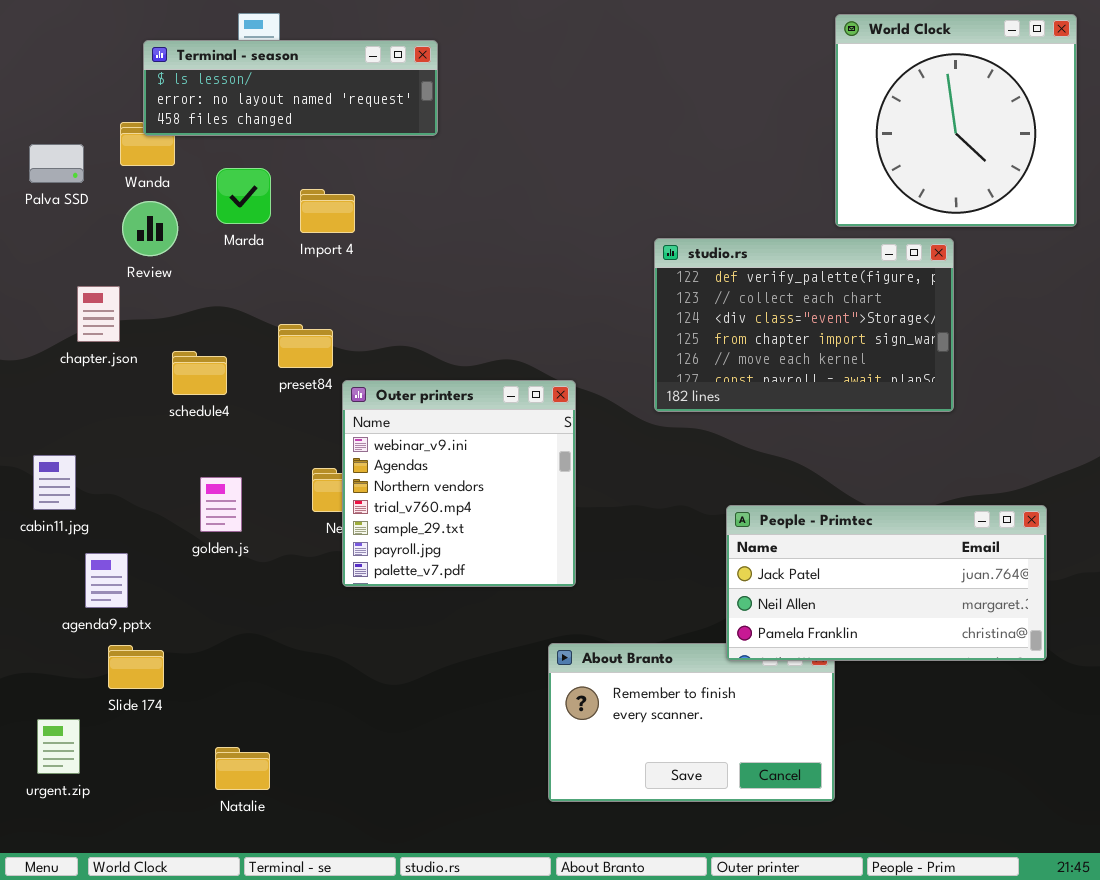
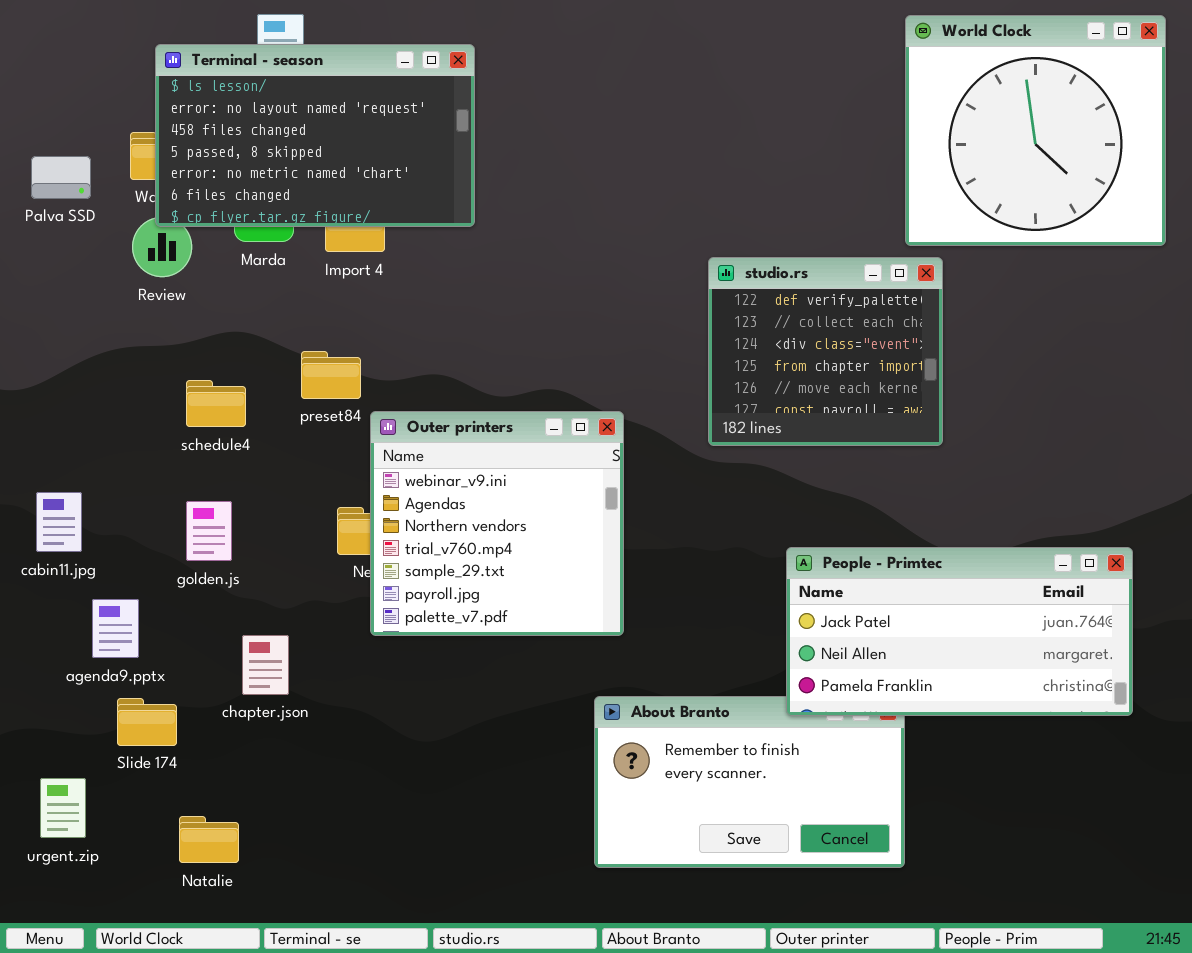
Terminal - season: [143,40,438,136] -> [155,44,475,227], resized
studio.rs: [654,238,954,412] -> [708,257,943,446], resized
chapter.json: [77,286,120,342] -> [242,635,289,695], moved
golden.js: [200,477,242,532] -> [186,501,232,561], moved
Natalie: [215,747,270,790] -> [179,816,239,863], moved

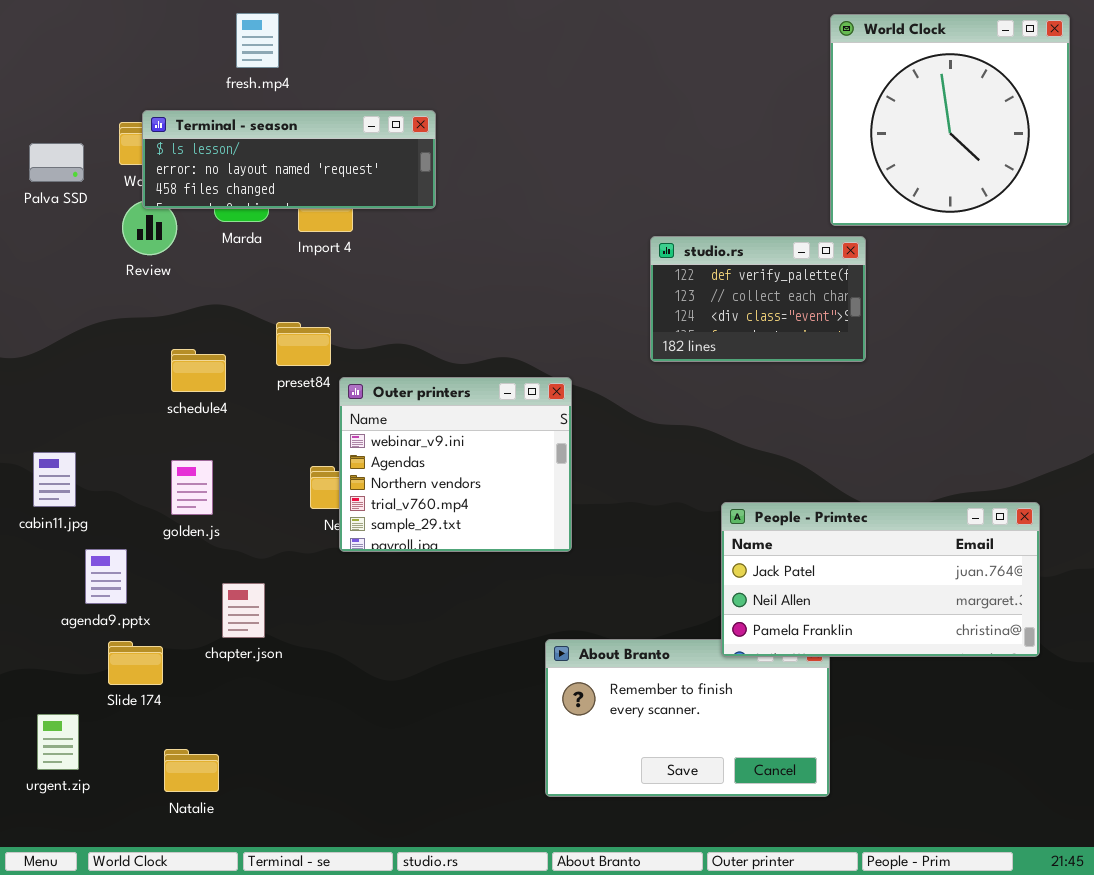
Terminal - season: [155,44,475,227] -> [142,110,436,209], resized
studio.rs: [708,257,943,446] -> [650,236,866,362], resized
Outer printers: [370,411,624,636] -> [339,377,572,552], resized

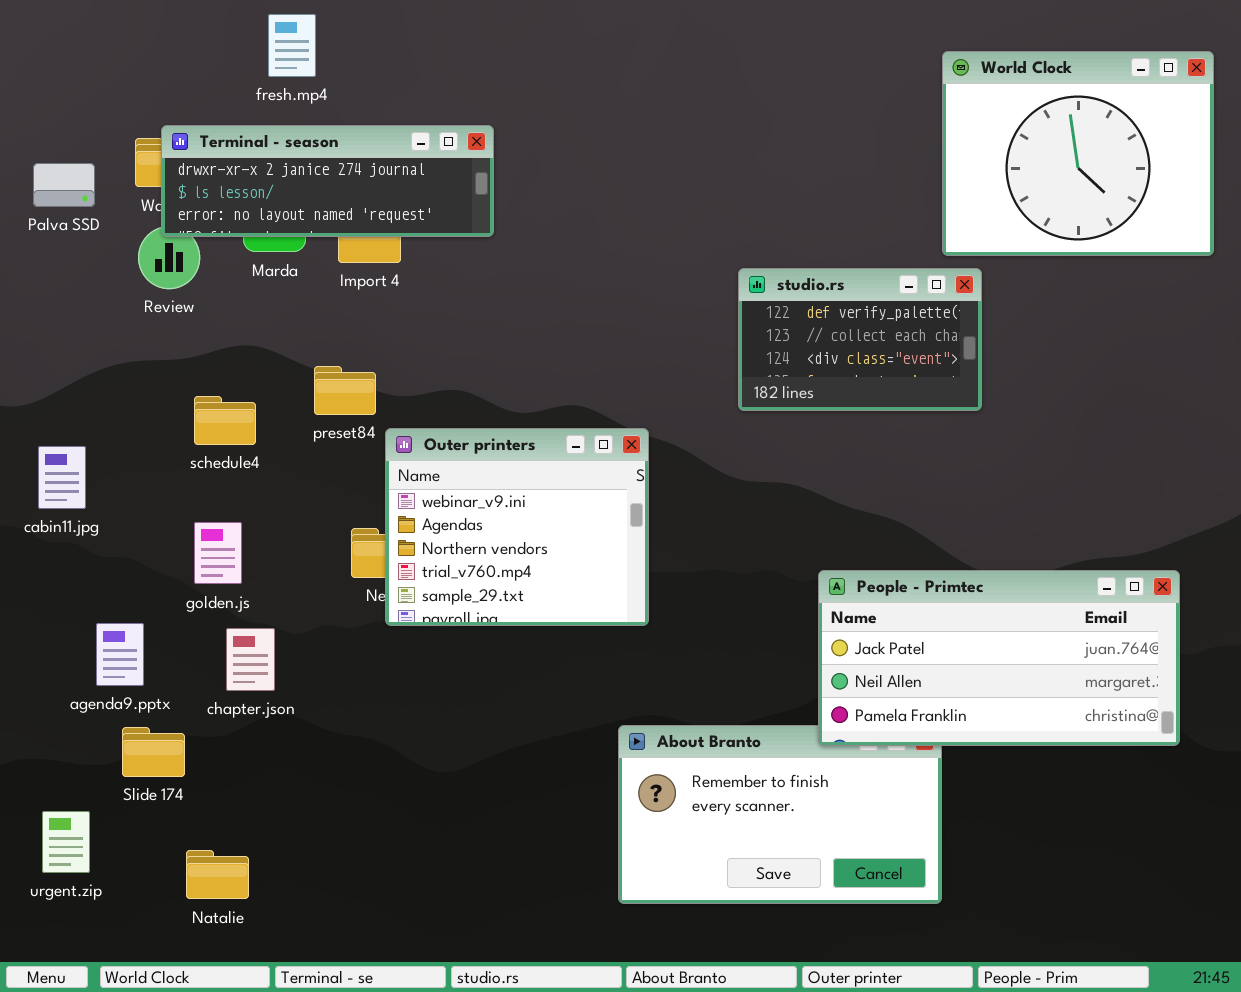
World Clock: [830,14,1070,226] -> [942,51,1214,256], resized
Terminal - season: [142,110,436,209] -> [161,125,494,237], scrolled up 1 row
cabin11.jpg: [33,452,76,507] -> [38,446,86,509], moved
chapter.json: [222,583,265,638] -> [226,628,275,691], moved

